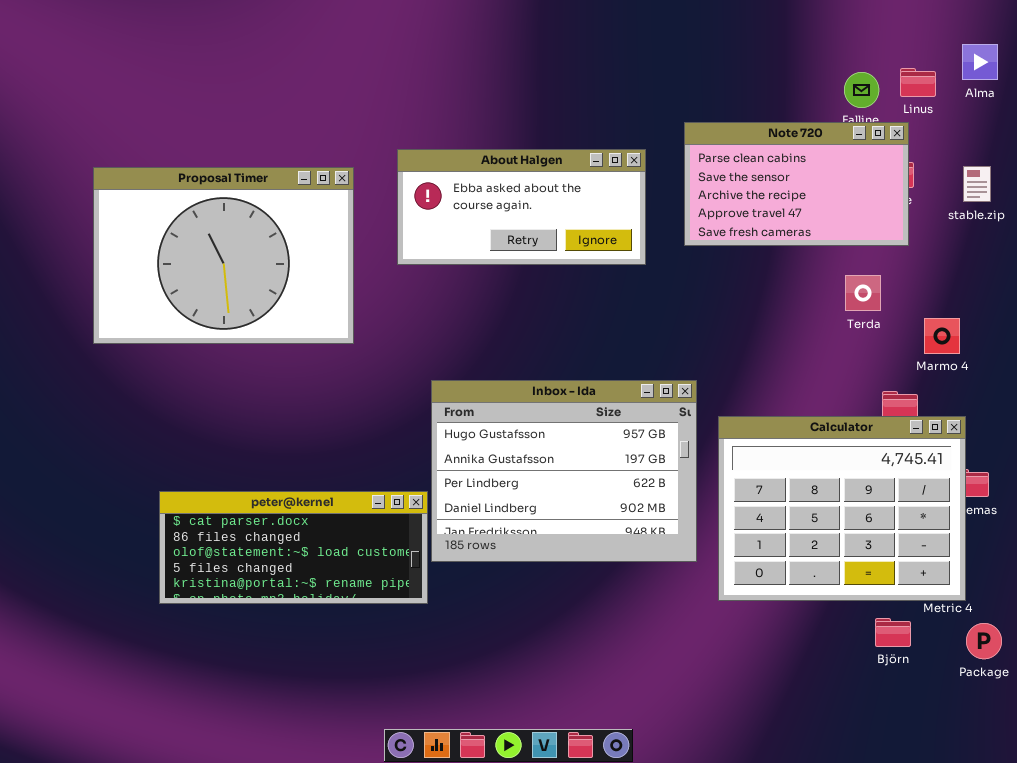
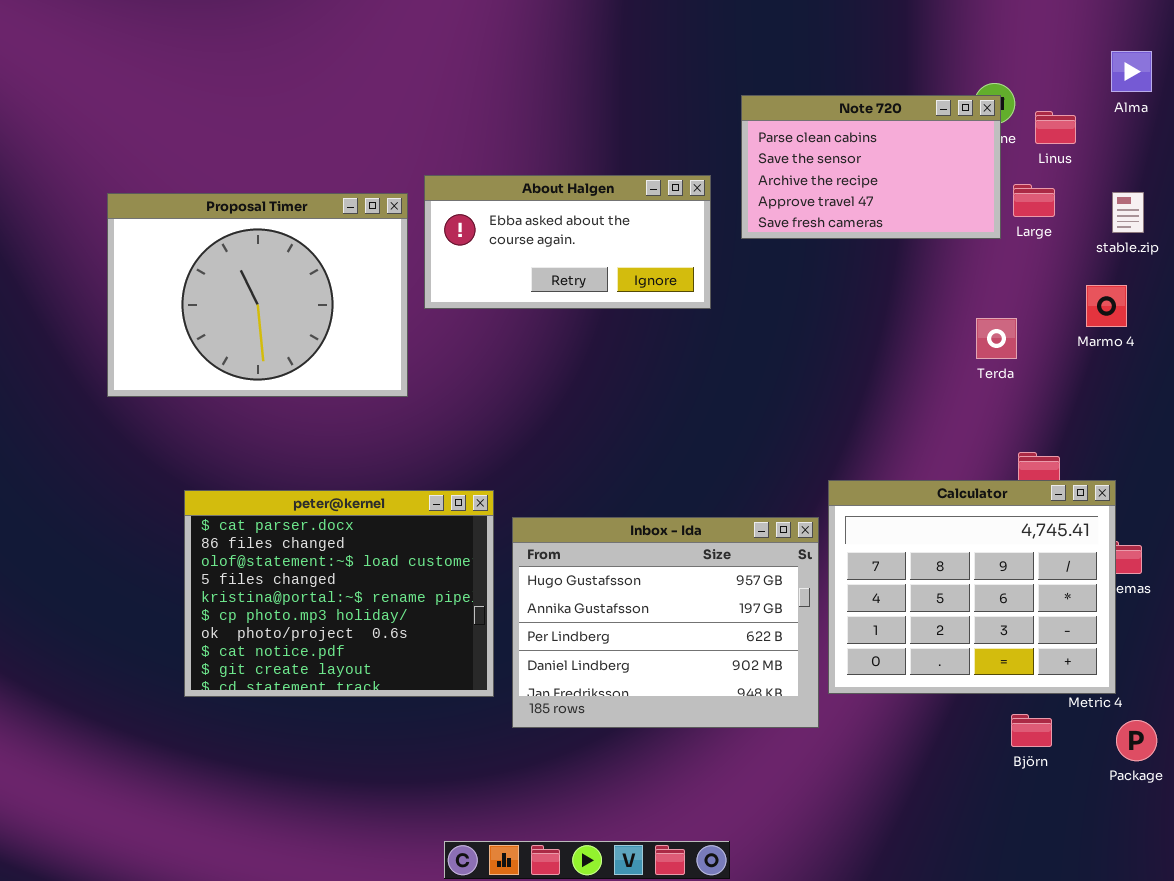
Linus: [900,68,936,97] -> [1035,111,1076,144], moved
Note 720: [684,122,909,246] -> [741,95,1001,239], moved
About Halgen: [397,149,646,265] -> [424,175,711,309], moved
Marmo 4: [924,318,960,354] -> [1086,285,1127,327], moved
Inbox - Ida: [431,380,697,562] -> [512,517,819,728], moved
peter@kernel: [159,491,428,604] -> [184,490,494,697], resized

